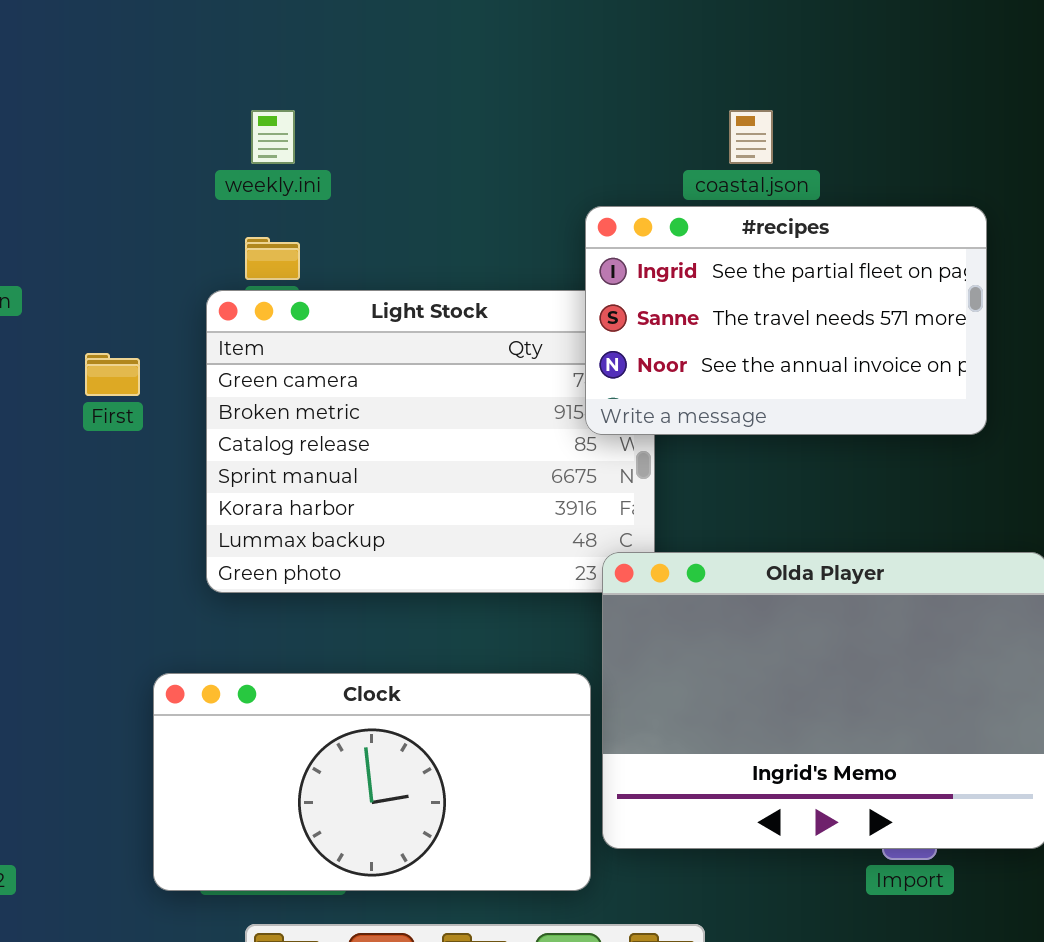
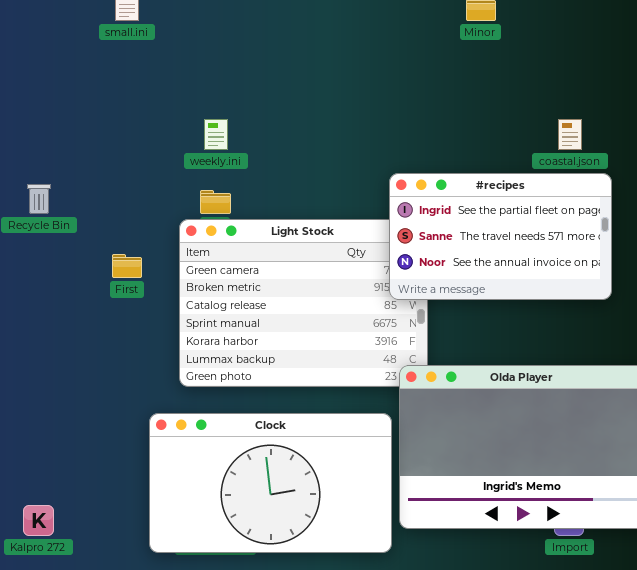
coastal.json: [729,110,773,164] -> [558,119,582,150], moved
Clock: [153,673,591,891] -> [149,413,392,553], resized

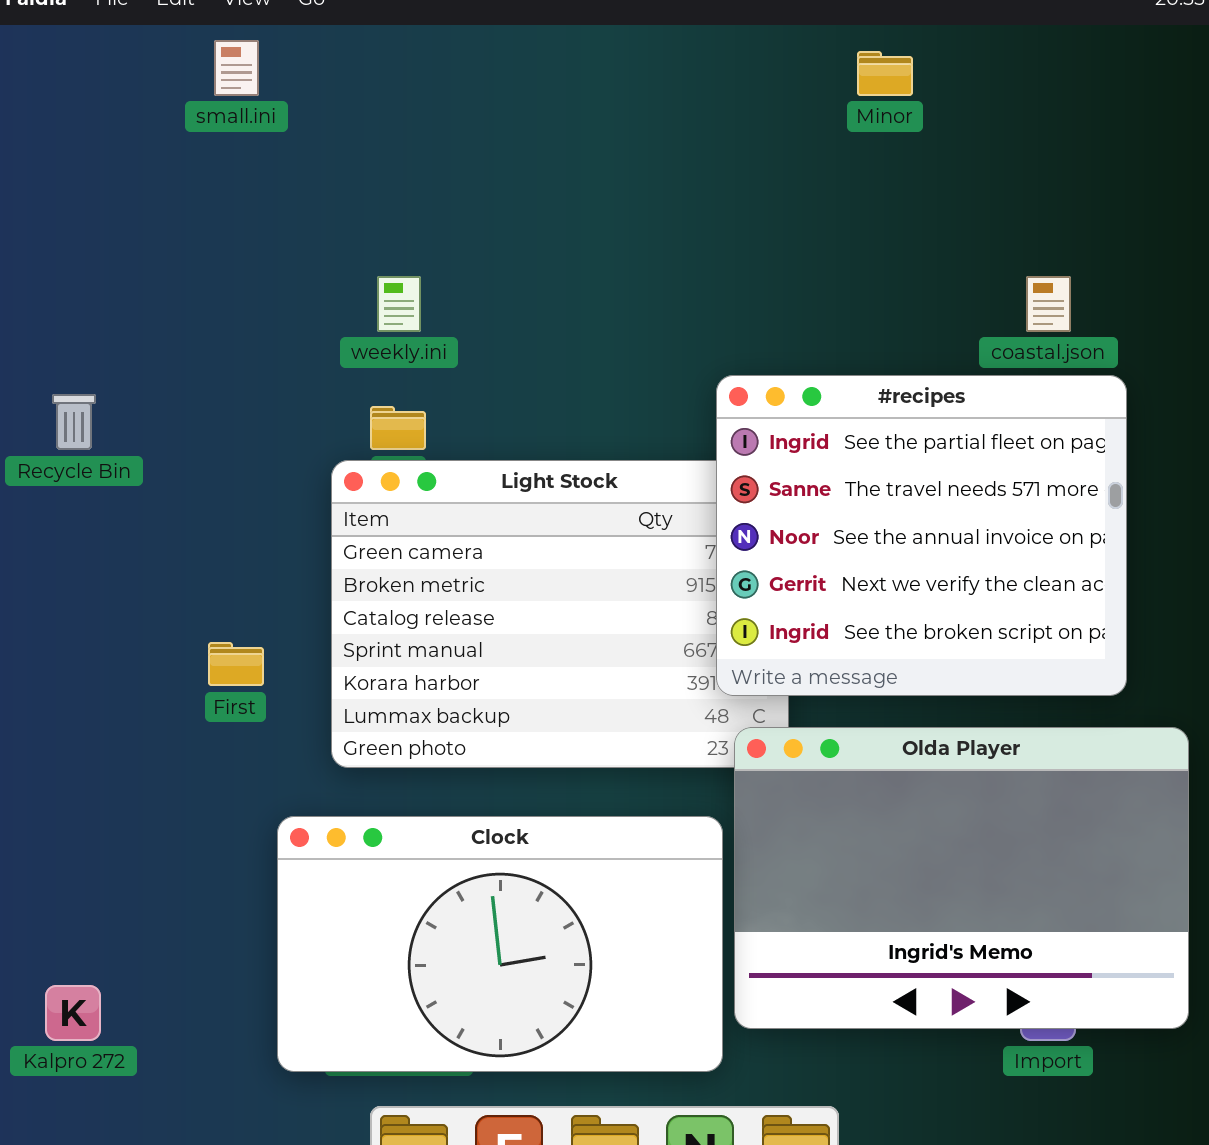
#recipes: [389,173,612,300] -> [716,375,1127,696], resized
First: [112,254,142,278] -> [208,642,264,686], moved

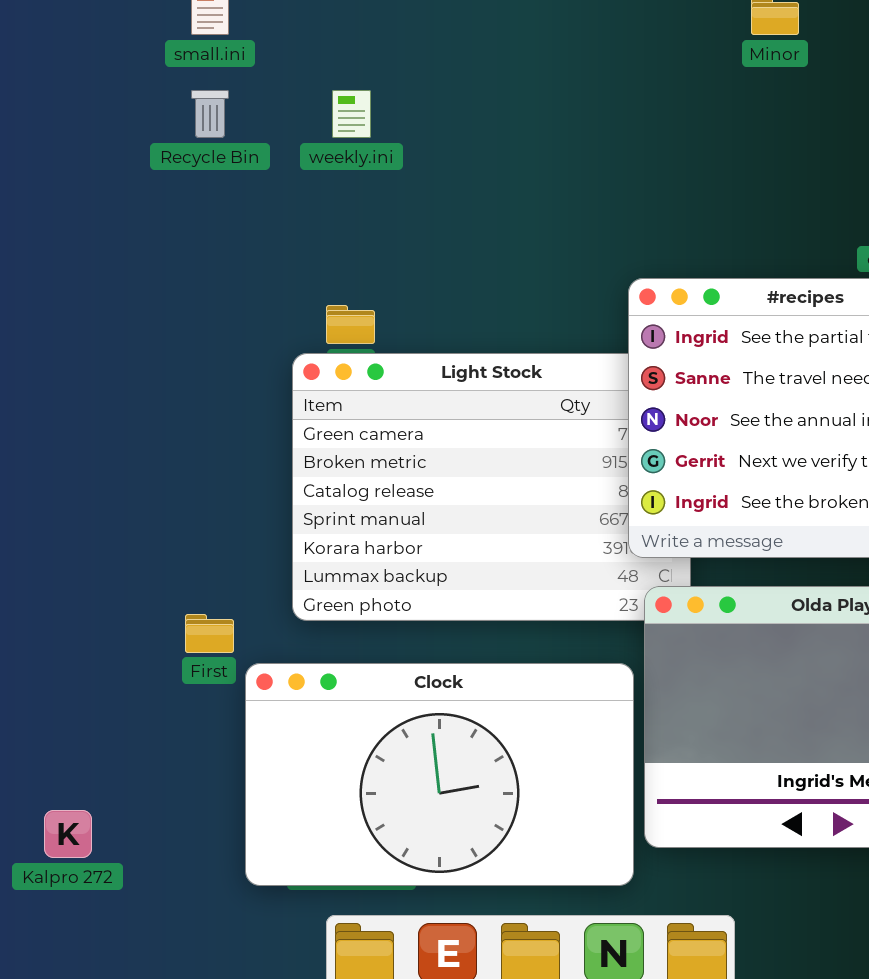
weekly.ini: [377,276,421,332] -> [332,90,371,138], moved
Recycle Bin: [52,394,96,450] -> [191,90,229,138], moved
First: [208,642,264,686] -> [185,614,234,653], moved

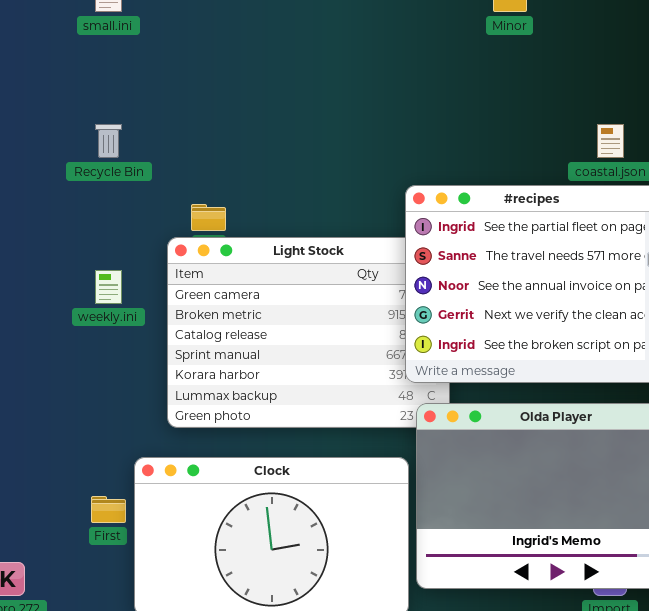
Recycle Bin: [191,90,229,138] -> [95,124,122,158], moved
weekly.ini: [332,90,371,138] -> [95,270,122,304], moved
First: [185,614,234,653] -> [91,496,126,523], moved

